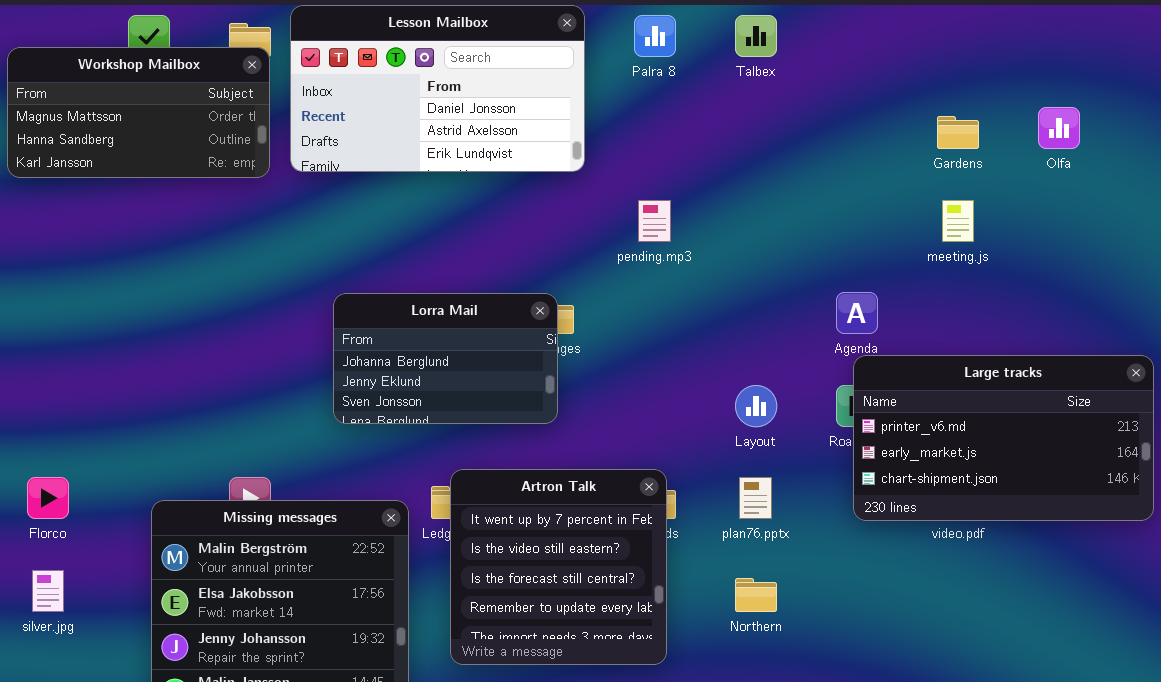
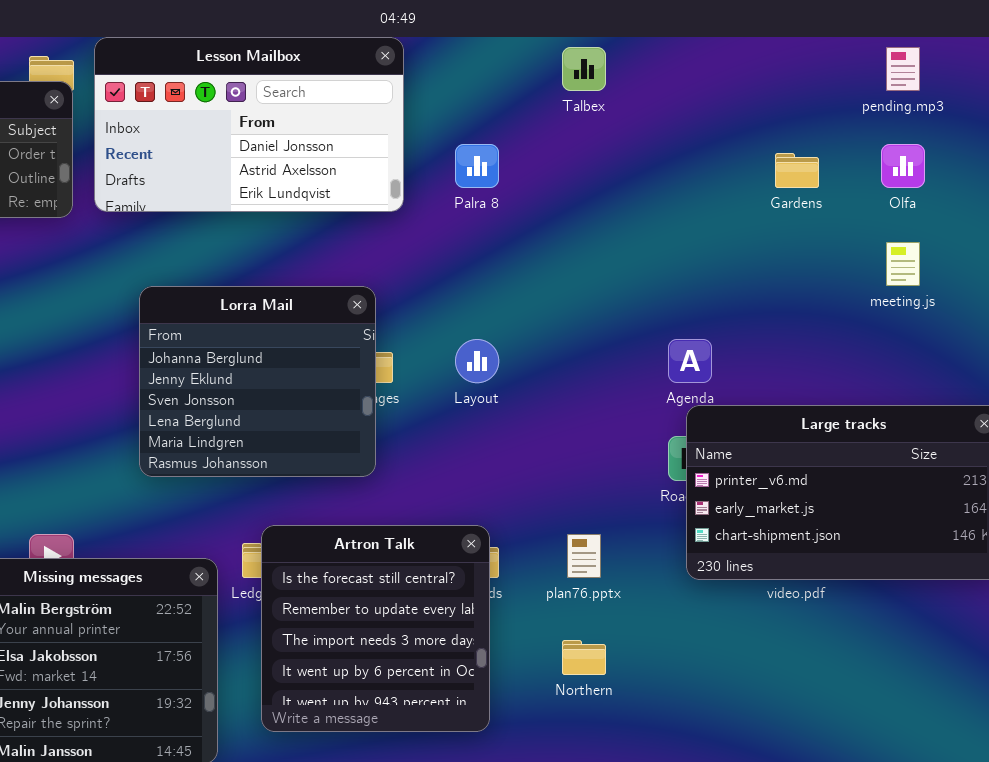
Palra 8: [634,15,676,57] -> [455,144,499,188], moved
pending.mp3: [638,200,671,242] -> [886,47,920,91], moved
meeting.js: [942,200,974,242] -> [886,242,920,286], moved
Lorra Mail: [333,293,558,424] -> [139,286,376,477], resized
Layout: [735,385,777,427] -> [455,339,499,383], moved
Artron Talk: [450,469,667,665] -> [261,525,490,732], scrolled down 2 rows

